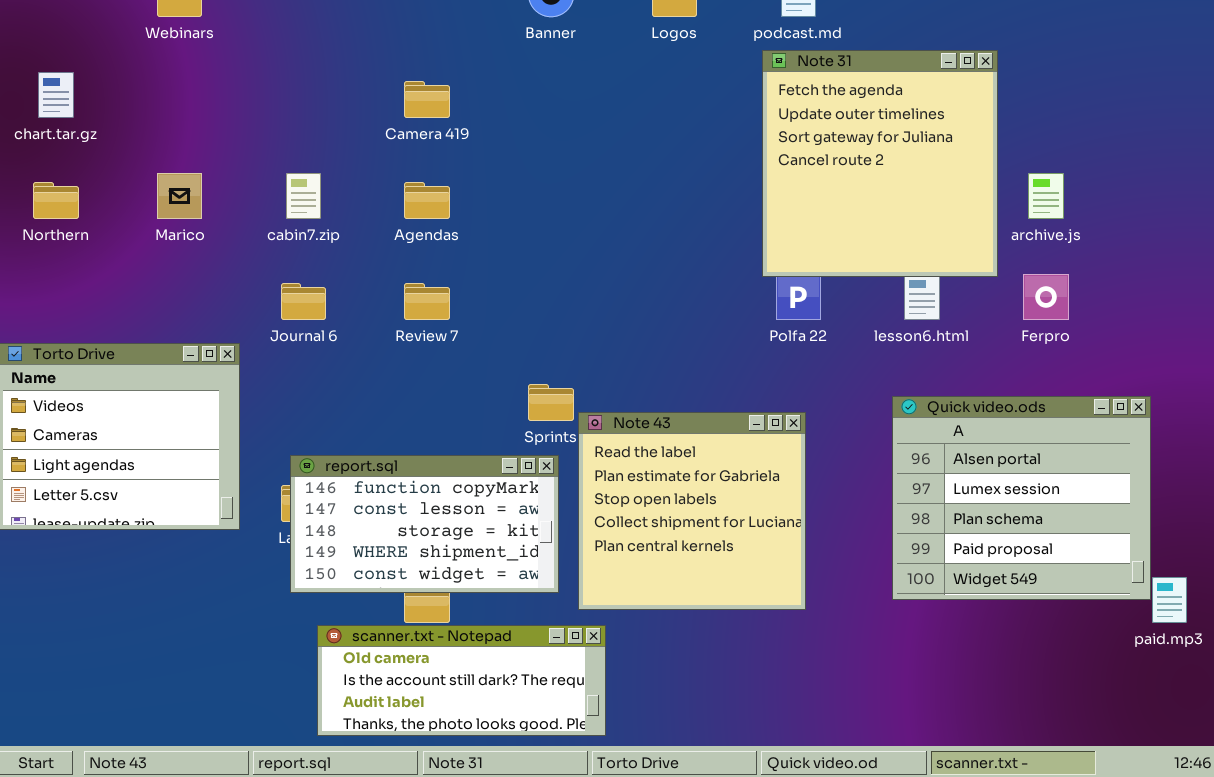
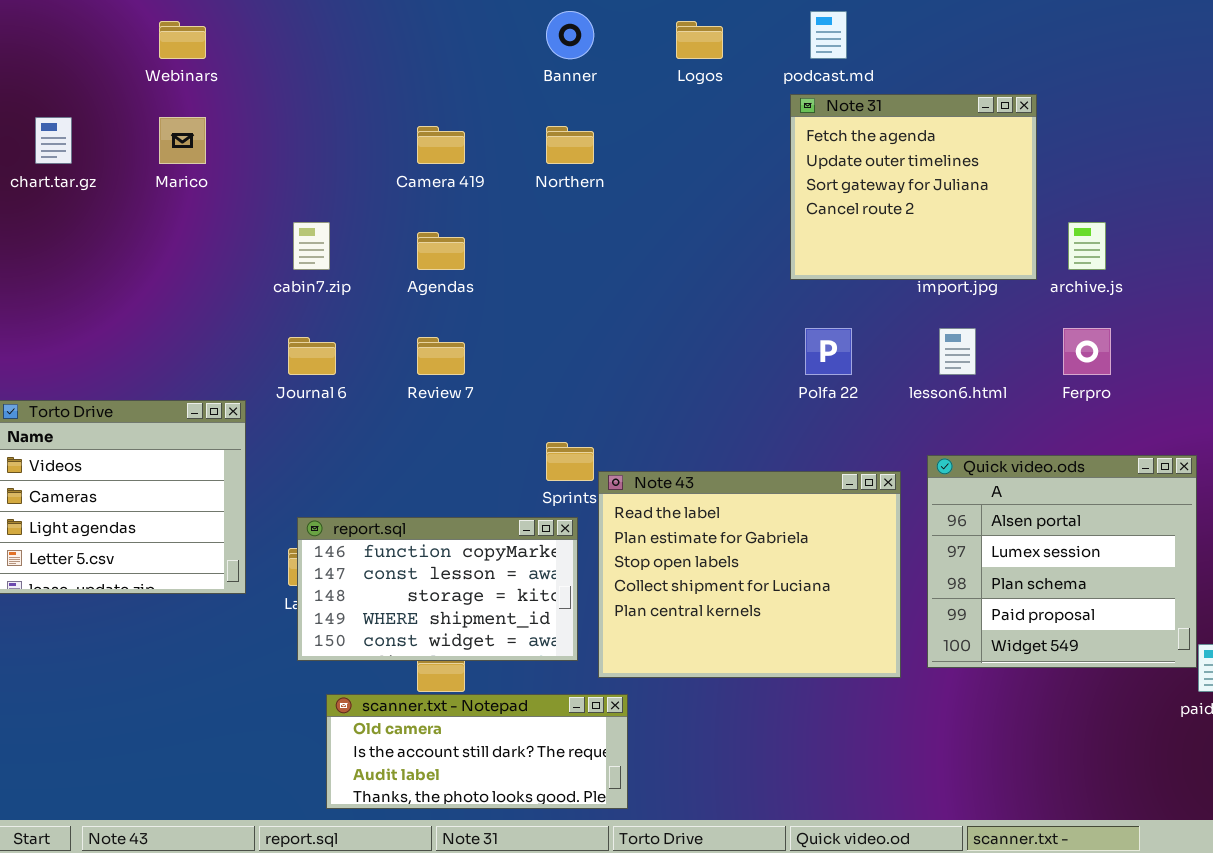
Note 31: [762,50,998,277] -> [790,94,1037,280], resized
Marico: [157,173,202,219] -> [159,117,206,164], moved
Northern: [33,182,79,219] -> [546,126,594,164], moved
Note 43: [578,412,806,610] -> [598,471,901,678], resized

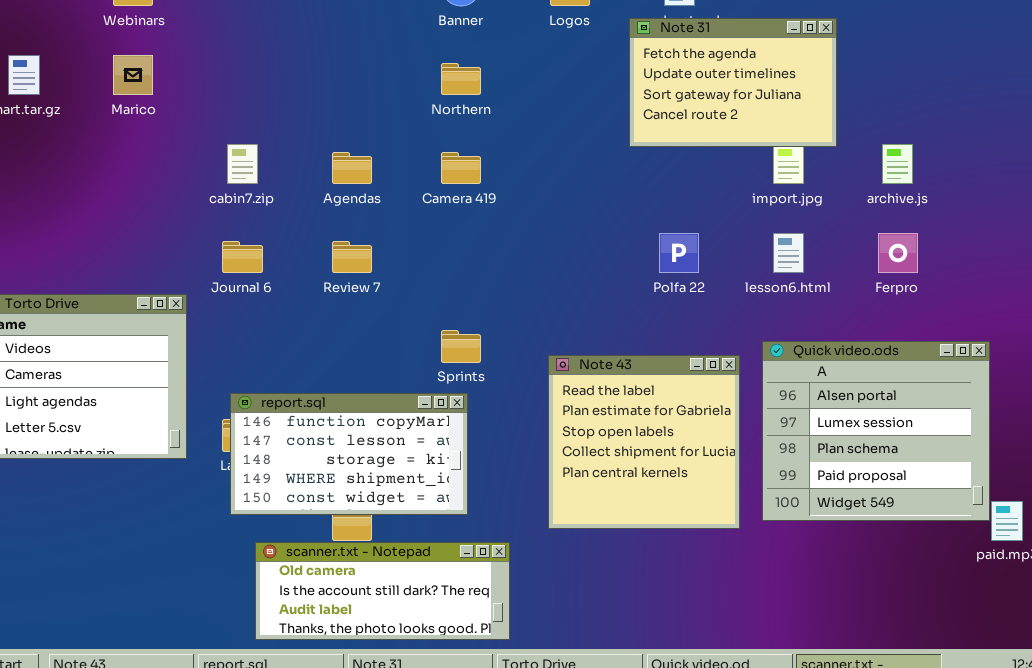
Note 31: [790,94,1037,280] -> [629,18,837,147], moved, resized
Camera 419: [417,126,465,164] -> [441,152,481,184], moved
Note 43: [598,471,901,678] -> [548,355,740,529], resized

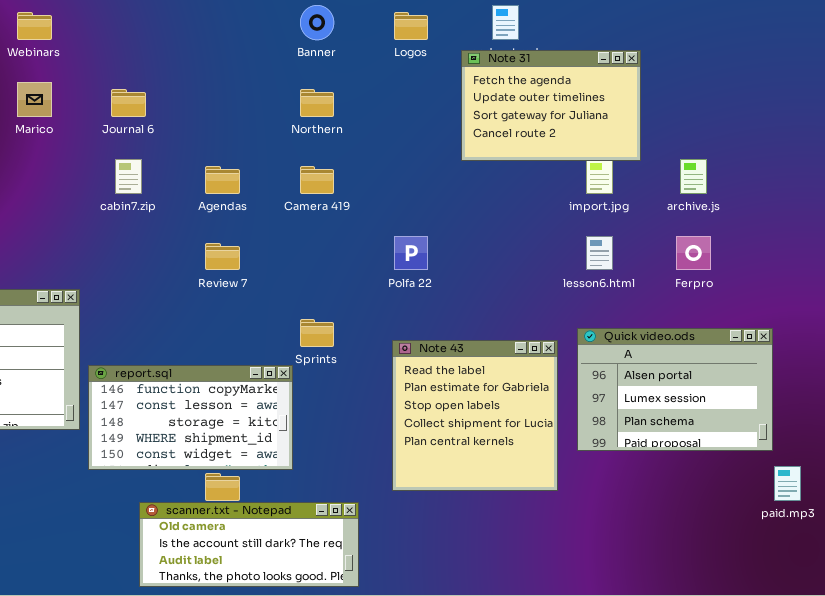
Polfa 22: [659,233,699,273] -> [394,236,428,270], moved
Journal 6: [222,241,263,273] -> [111,89,146,117], moved
Quick video.ods: [762,341,990,521] -> [577,328,773,451], resized
report.sql: [230,393,468,515] -> [88,365,293,470], moved

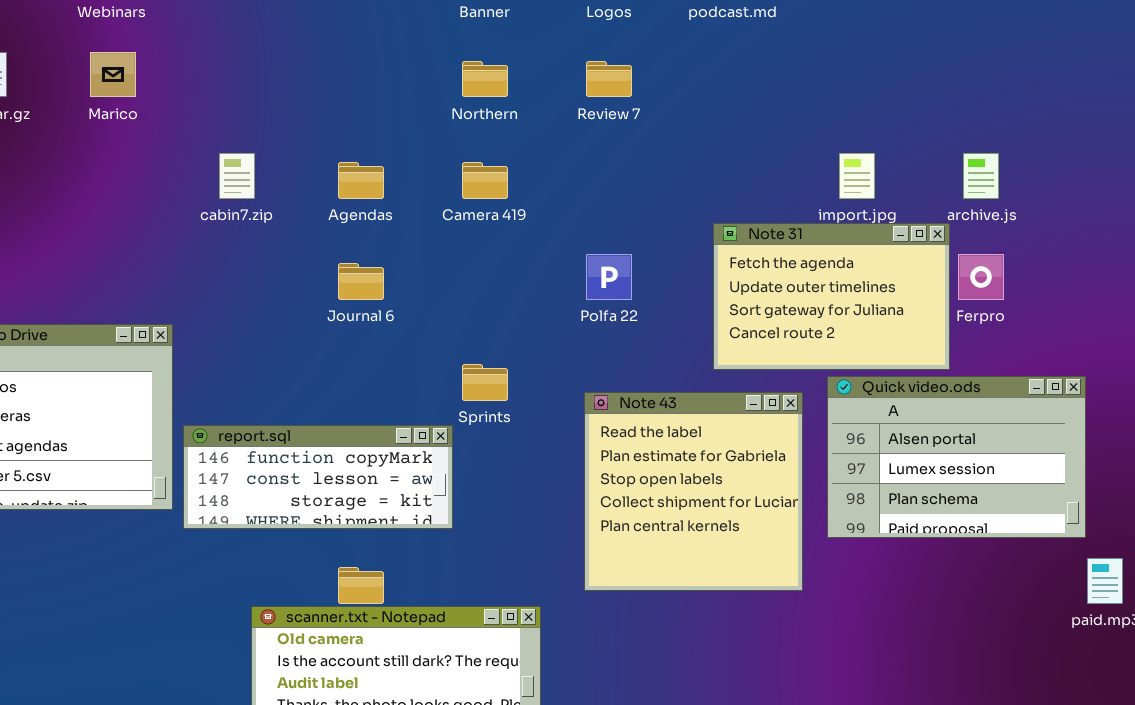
Note 31: [461,50,641,161] -> [713,223,950,370], moved
Journal 6: [111,89,146,117] -> [338,263,384,300], moved
Review 7: [205,243,240,270] -> [586,61,632,97], moved
report.sql: [88,365,293,470] -> [183,425,453,529], resized

